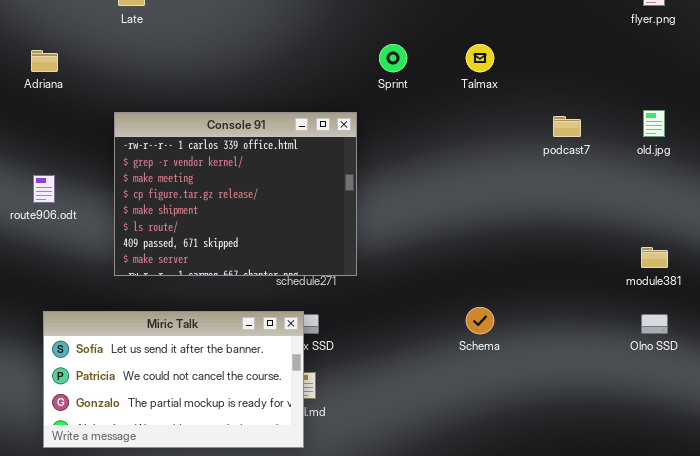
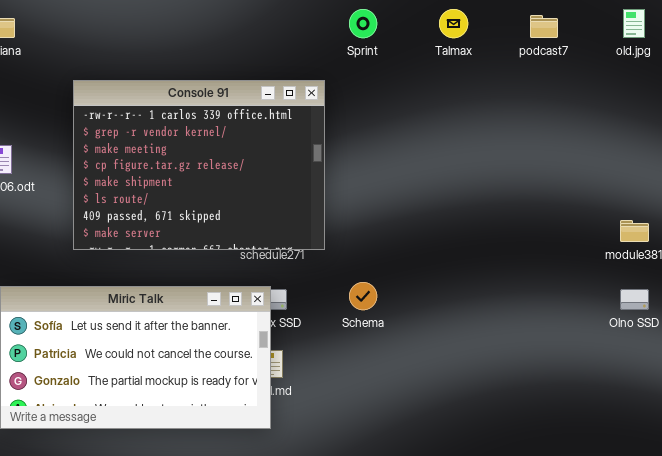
old.jpg: [643,110,665,137] -> [623,9,645,38], moved
podcast7: [553,116,581,137] -> [530,15,558,38], moved
Schema: [466,307,494,334] -> [349,282,377,310], moved

